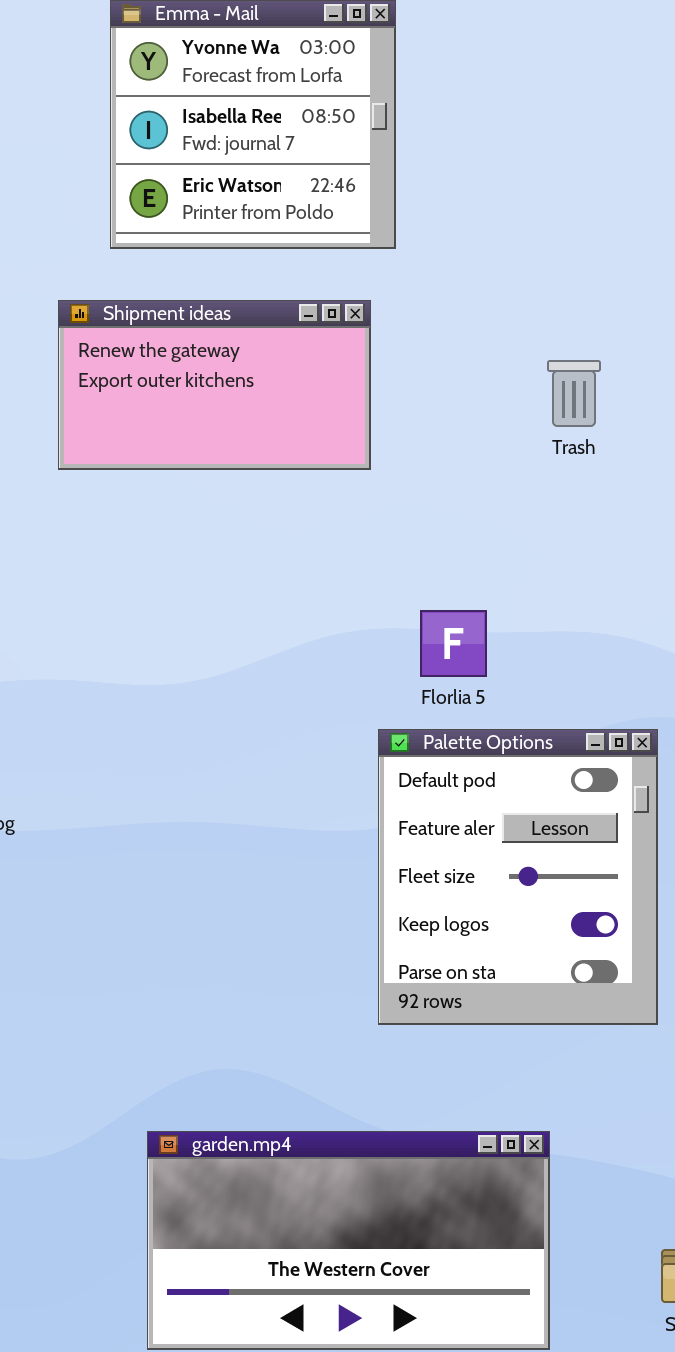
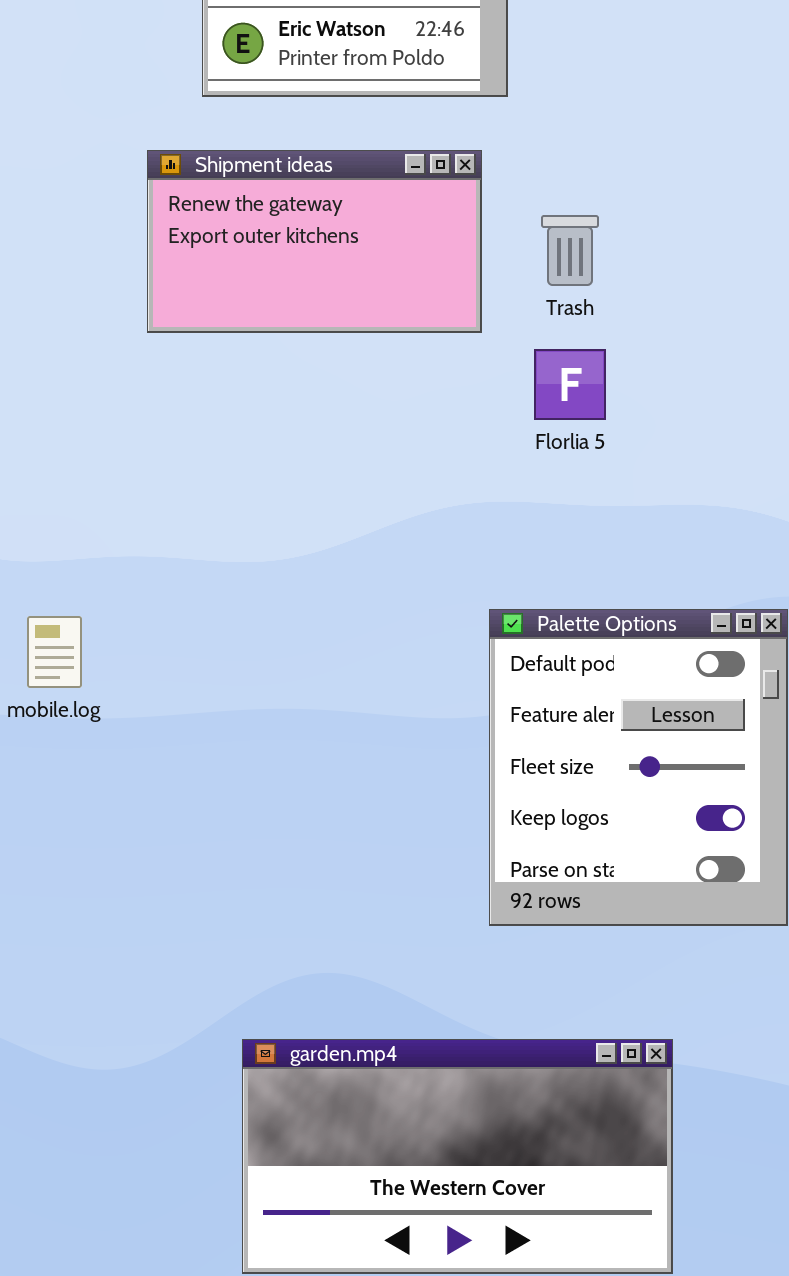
Trash: [547,360,601,427] -> [541,215,599,286], moved
Florlia 5: [420,610,487,677] -> [534,349,606,420], moved

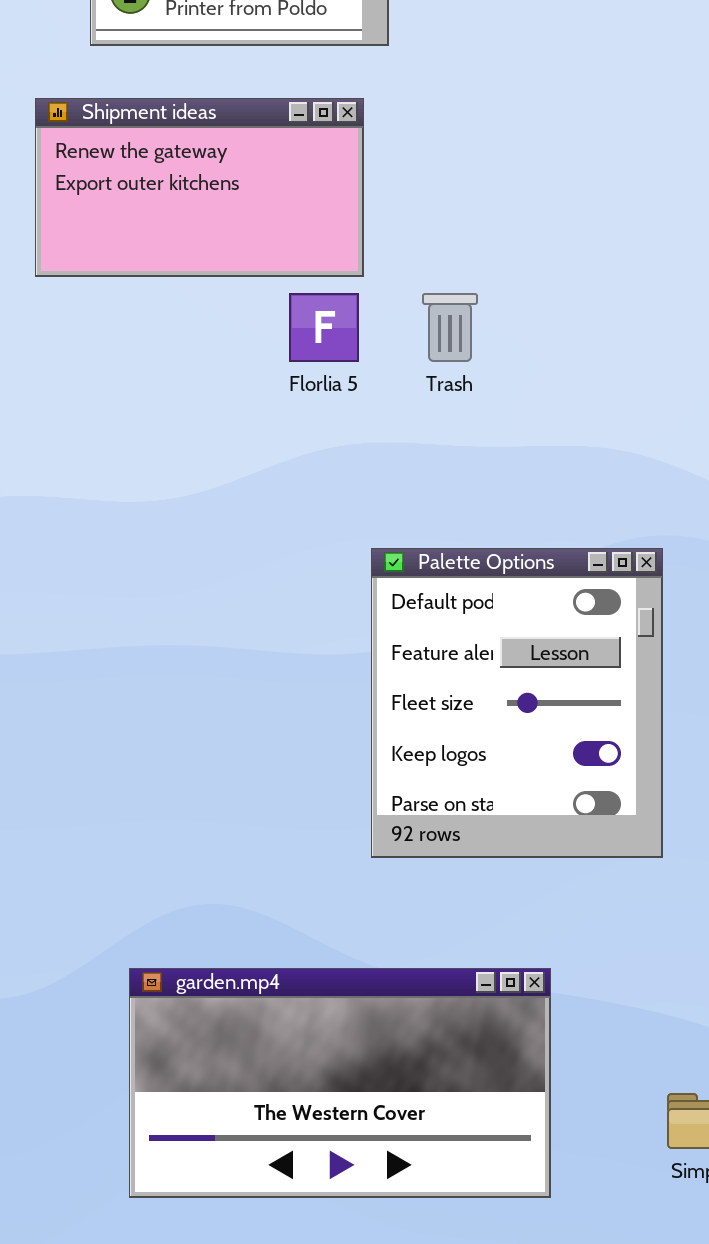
Trash: [541,215,599,286] -> [422,293,478,362], moved
Florlia 5: [534,349,606,420] -> [289,293,359,362], moved

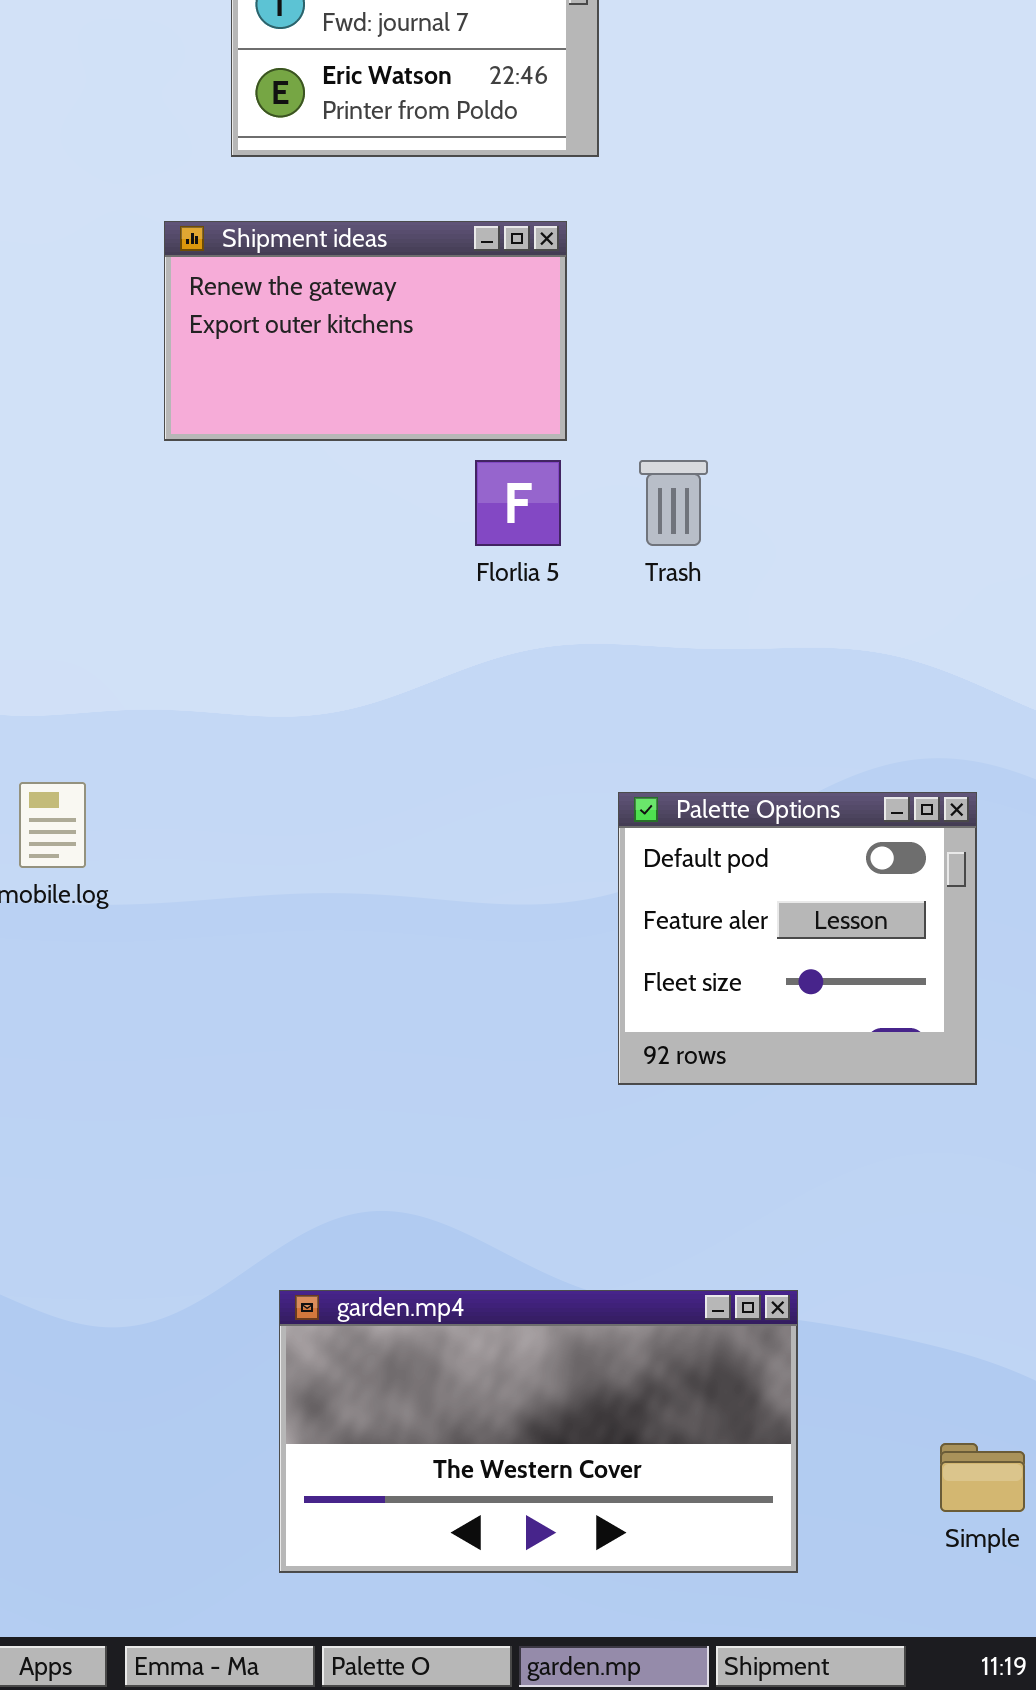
Palette Options: [371,548,663,858] -> [618,792,977,1085], moved, resized

